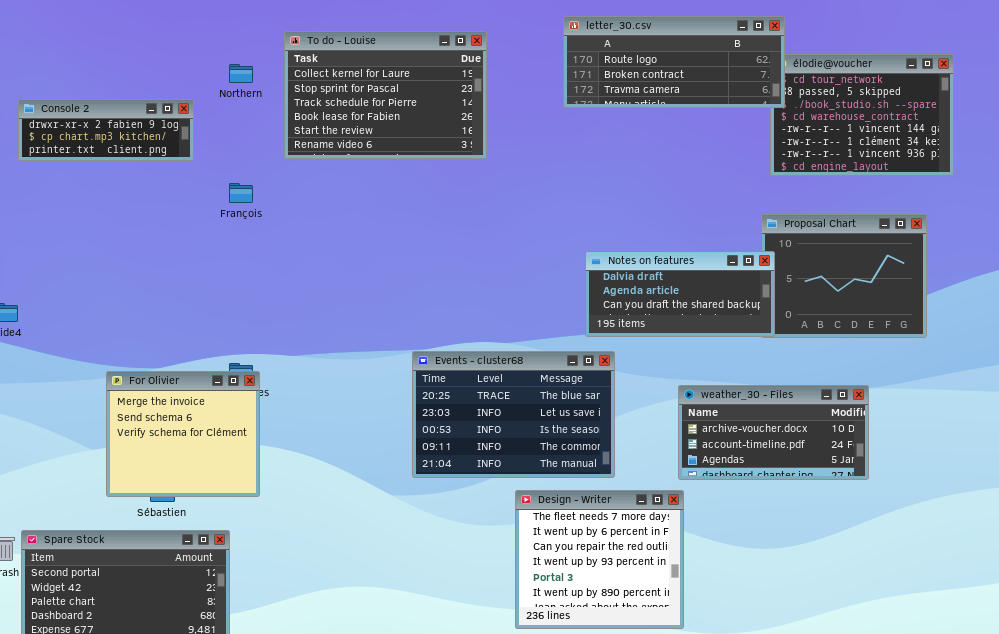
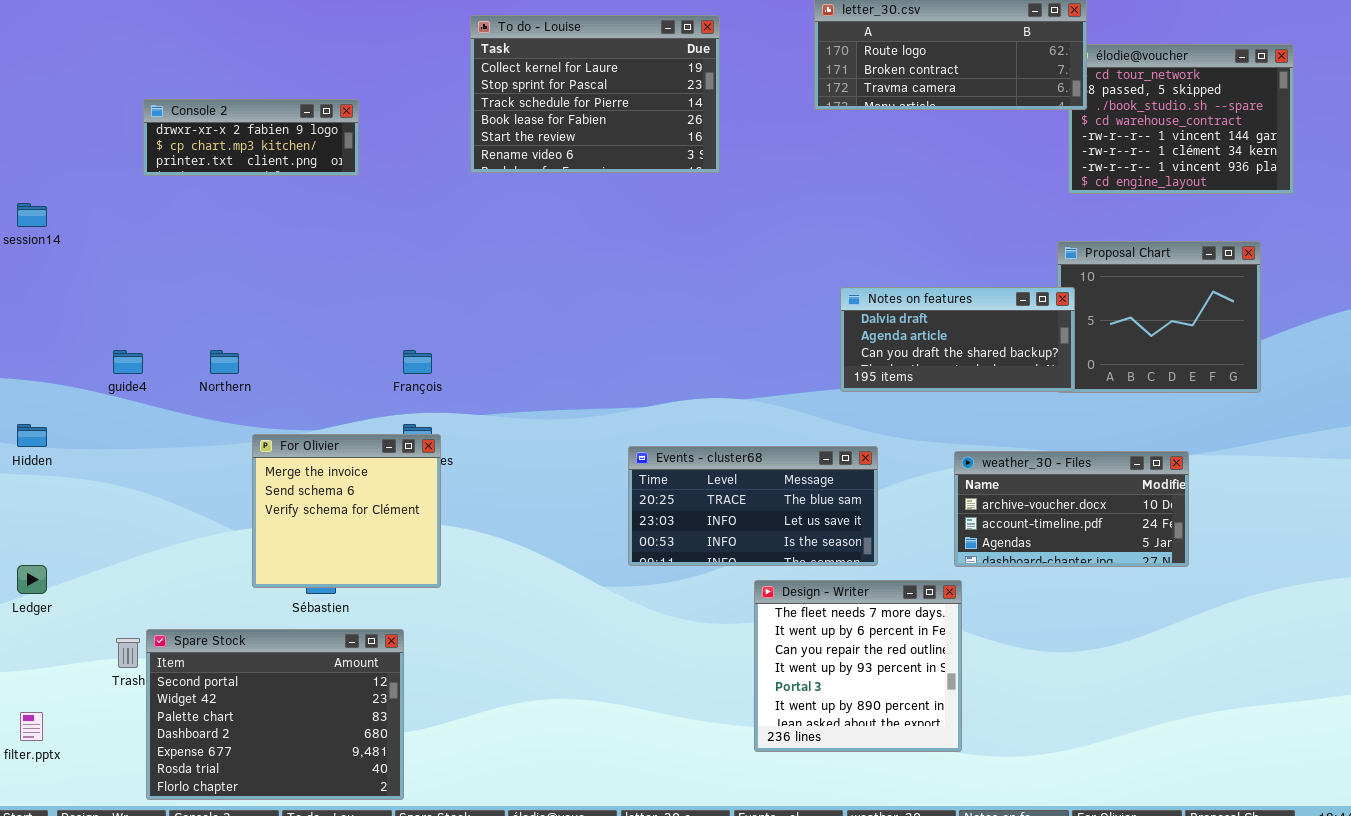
Northern: [229,64,253,83] -> [210,350,239,374], moved
François: [229,183,253,203] -> [403,350,432,374], moved
Events - cluster68: [412,351,615,478] -> [628,446,878,566], resized

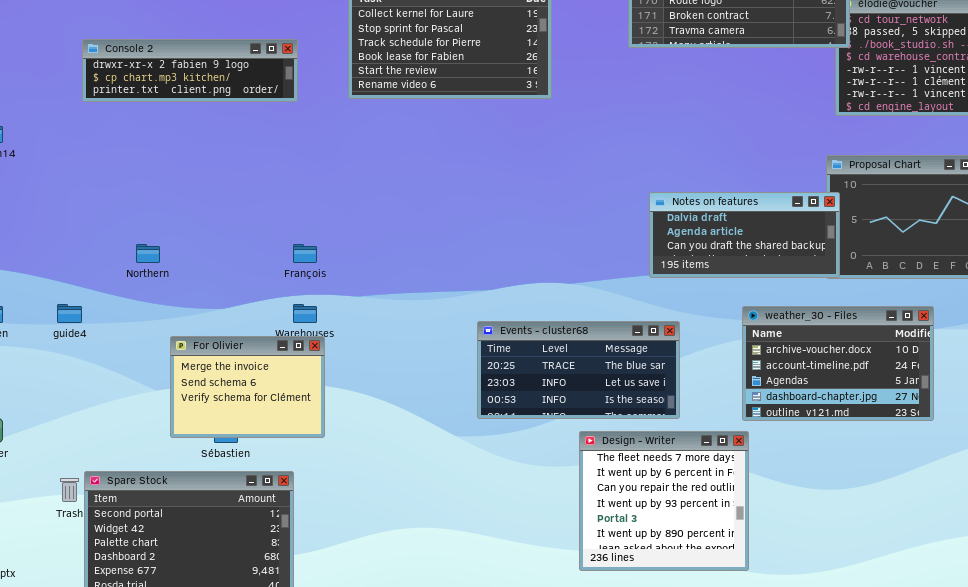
Console 2: [143,99,359,176] -> [82,39,298,102], resized
guide4: [113,350,143,374] -> [57,304,82,323], moved
For Olivier: [252,434,441,588] -> [170,336,325,438], resized
weather_30 - Files: [954,451,1189,567] -> [742,306,934,421], resized

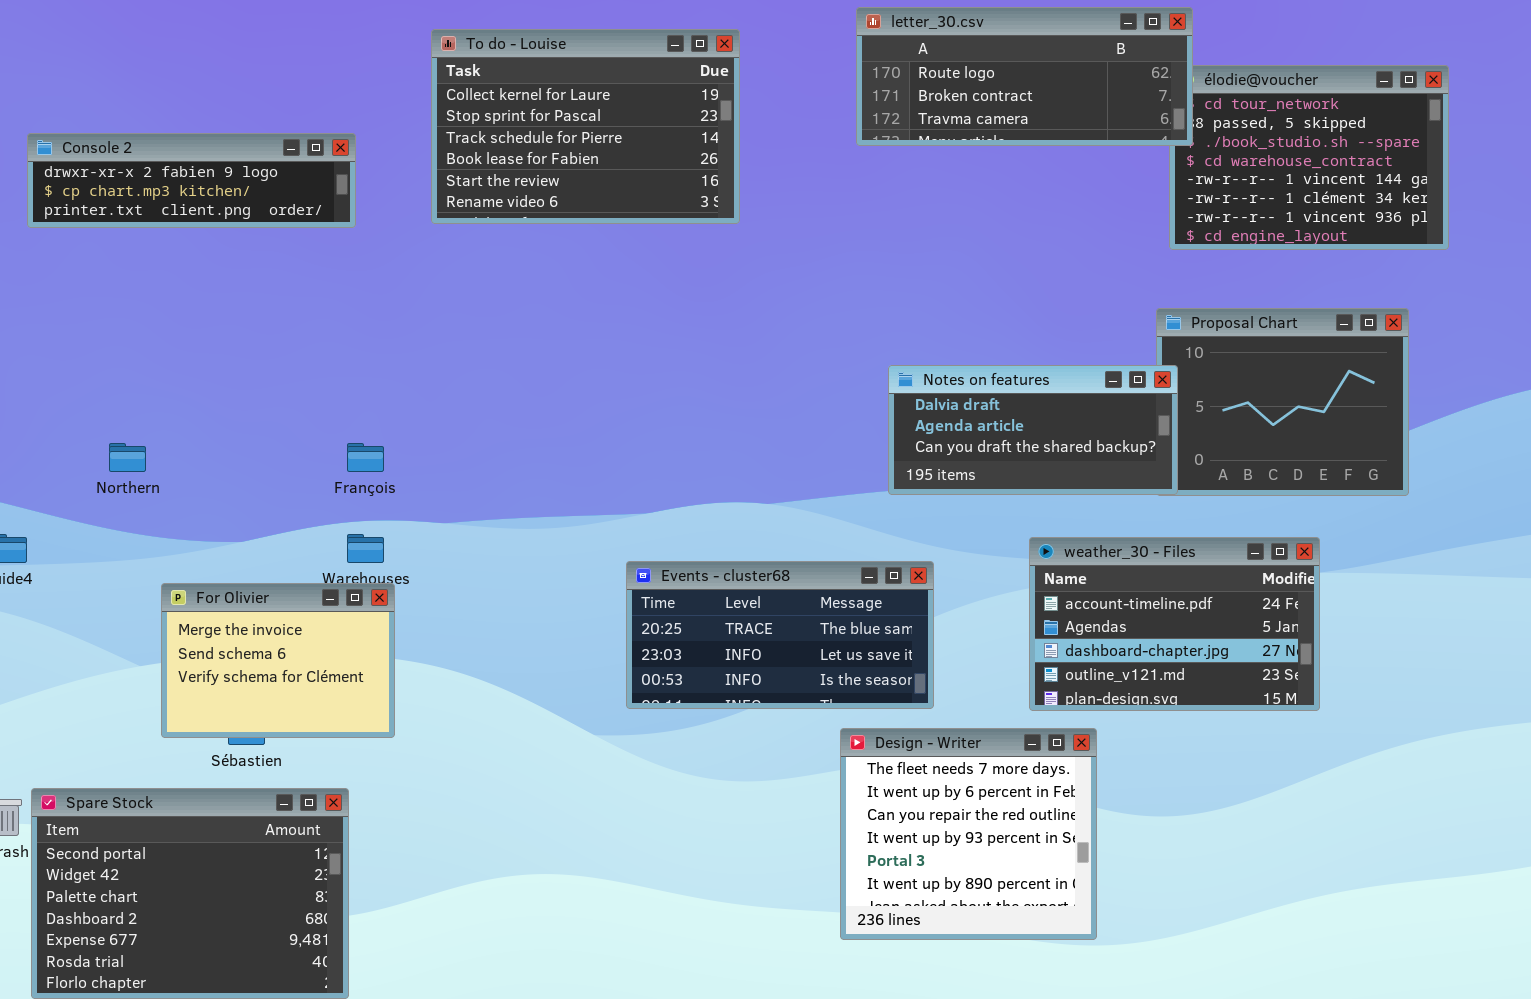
weather_30 - Files: [742,306,934,421] -> [1029,537,1320,711], scrolled down 1 row
Design - Writer: [579,431,749,571] -> [840,728,1097,940], moved

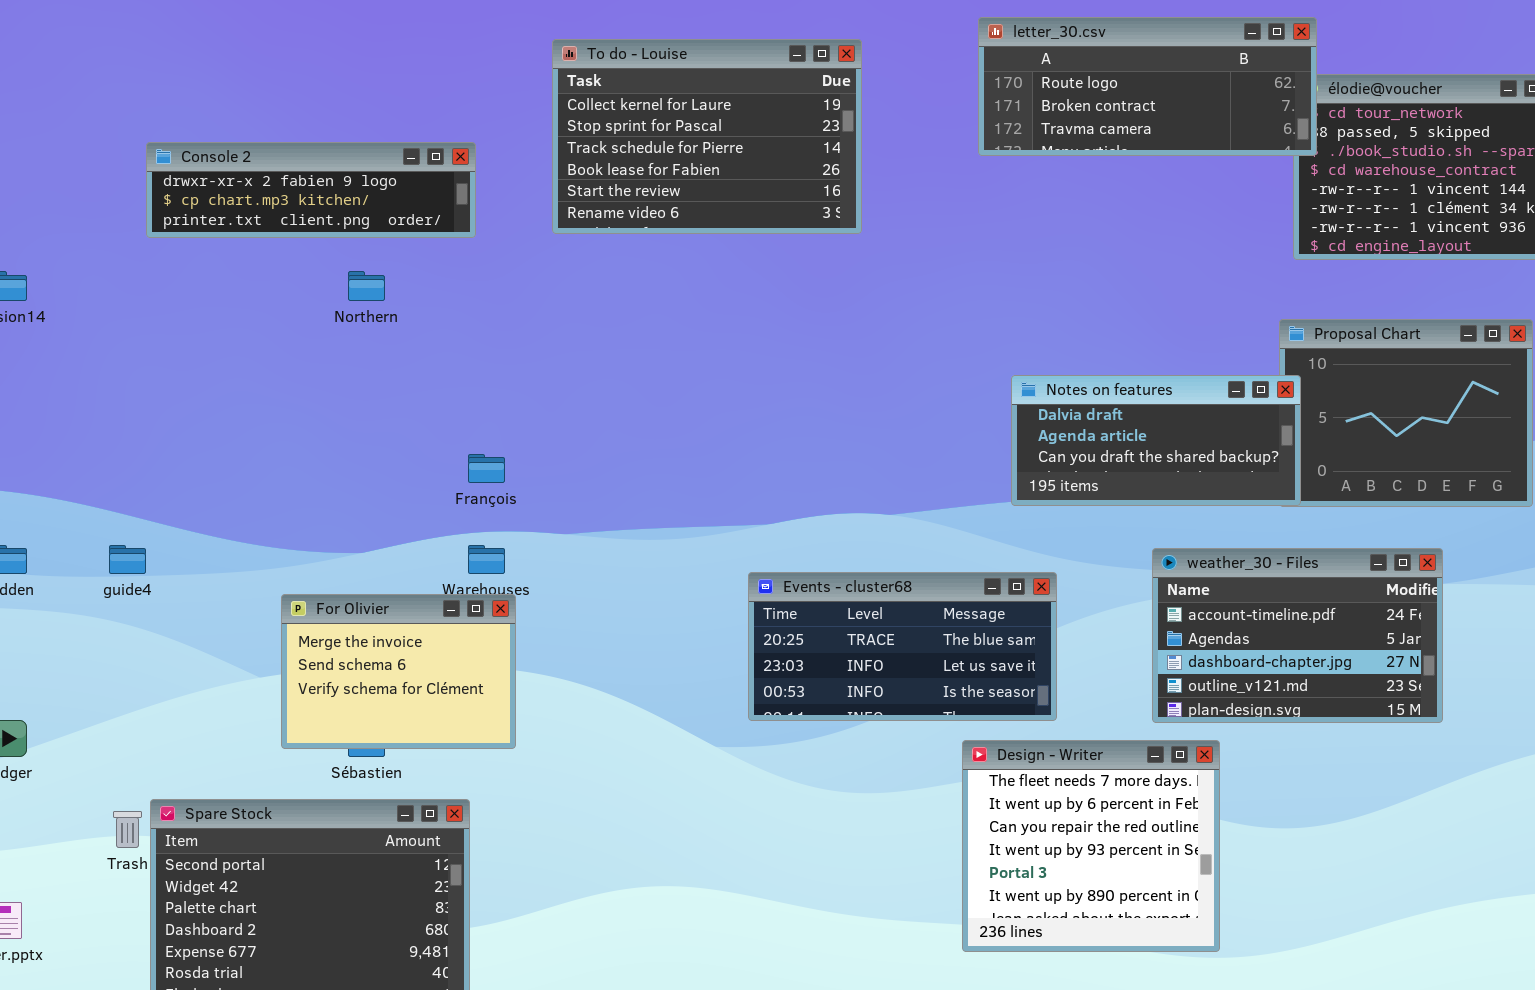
Northern: [109,443,146,472] -> [348,271,385,301], moved

